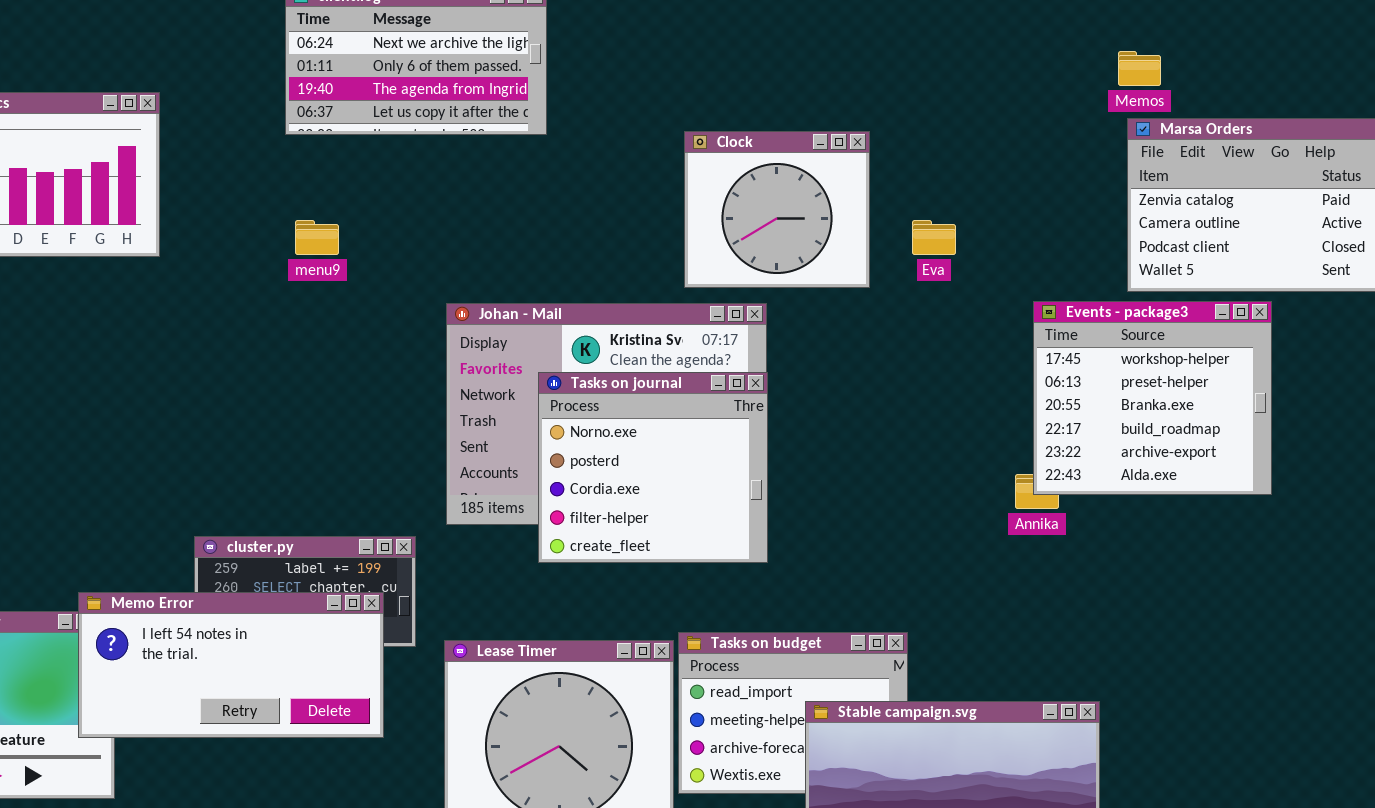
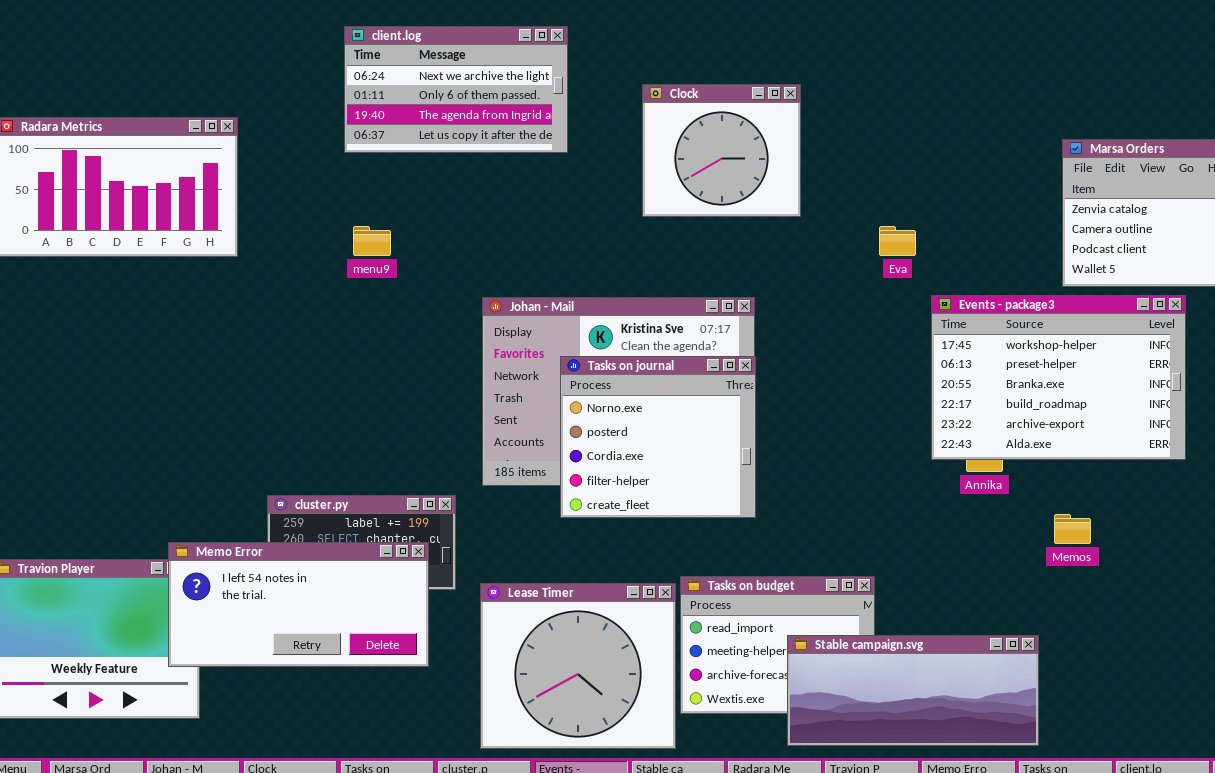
Memos: [1118,51,1161,86] -> [1054,514,1091,544], moved
Clock: [684,131,870,288] -> [642,84,801,217], moved
Events - package3: [1033,301,1272,495] -> [931,295,1186,460], resized

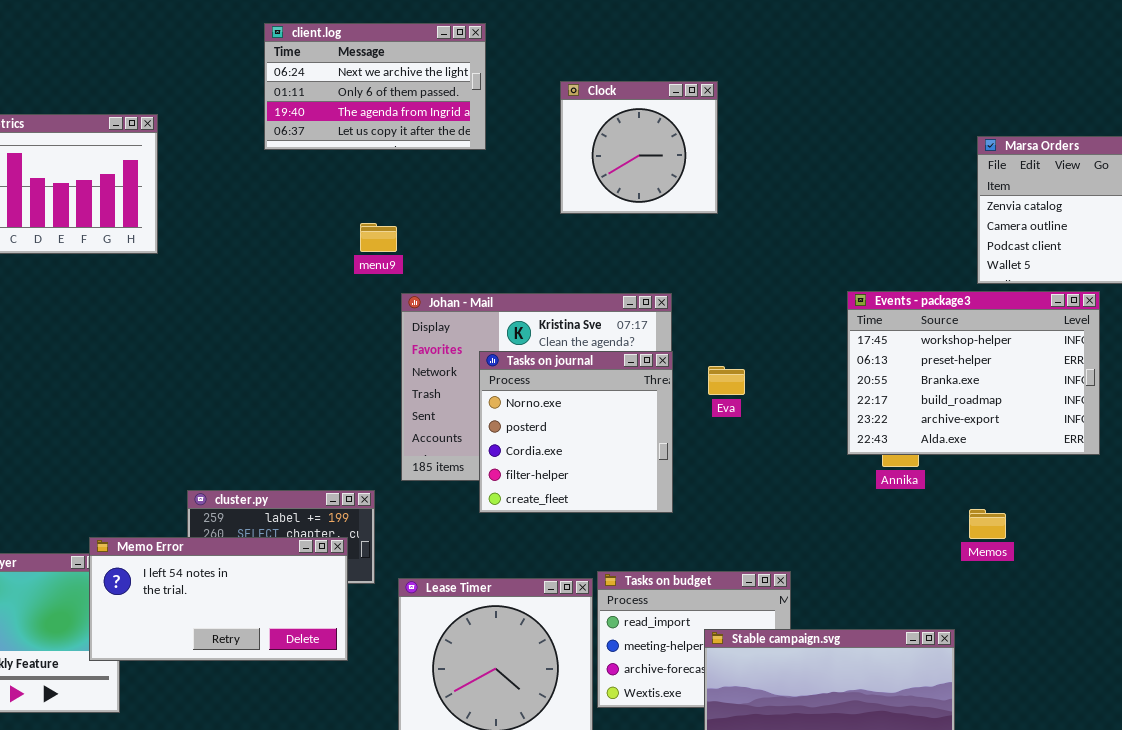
menu9: [353,226,391,256] -> [360,223,397,252], moved
Eva: [879,226,916,256] -> [708,366,745,395], moved

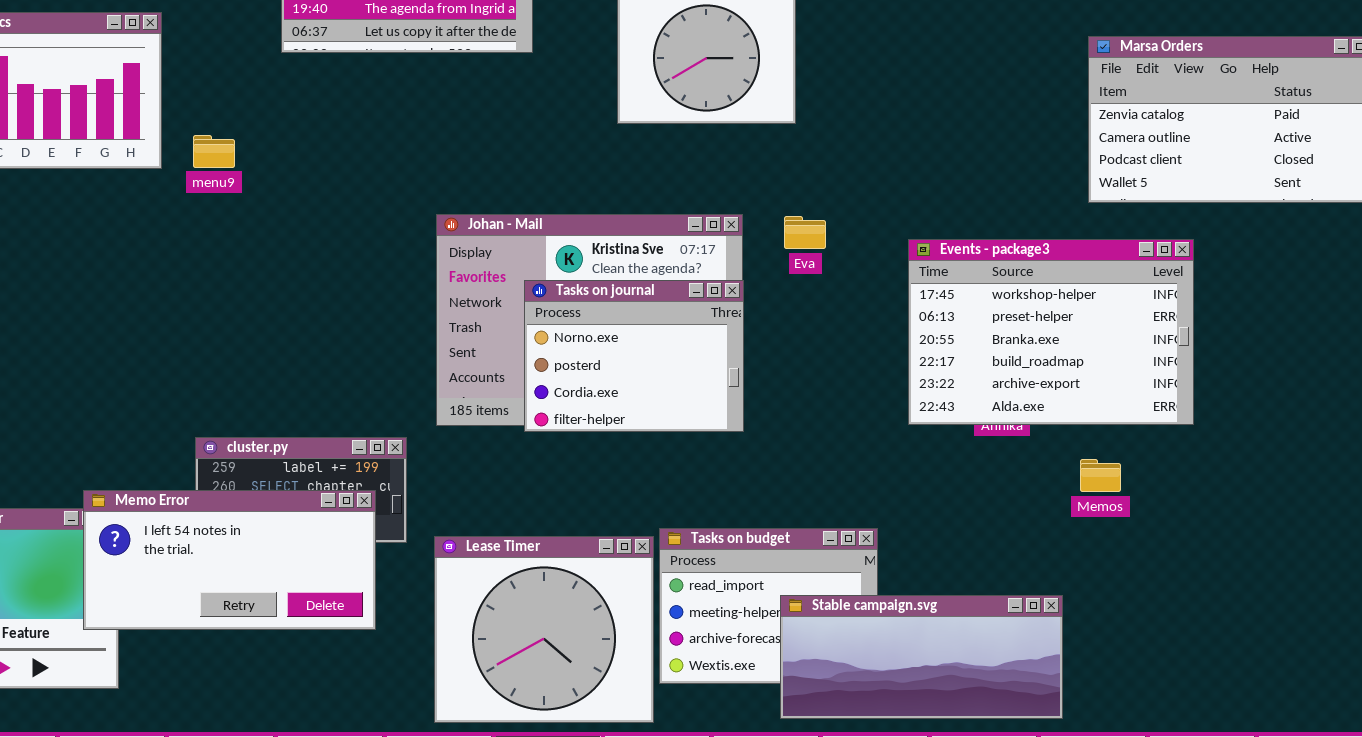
menu9: [360,223,397,252] -> [193,135,235,168], moved
Events - package3: [847,291,1100,455] -> [908,239,1194,425], moved
Tasks on journal: [479,351,673,513] -> [524,280,744,432], resized
Eva: [708,366,745,395] -> [784,216,826,249], moved

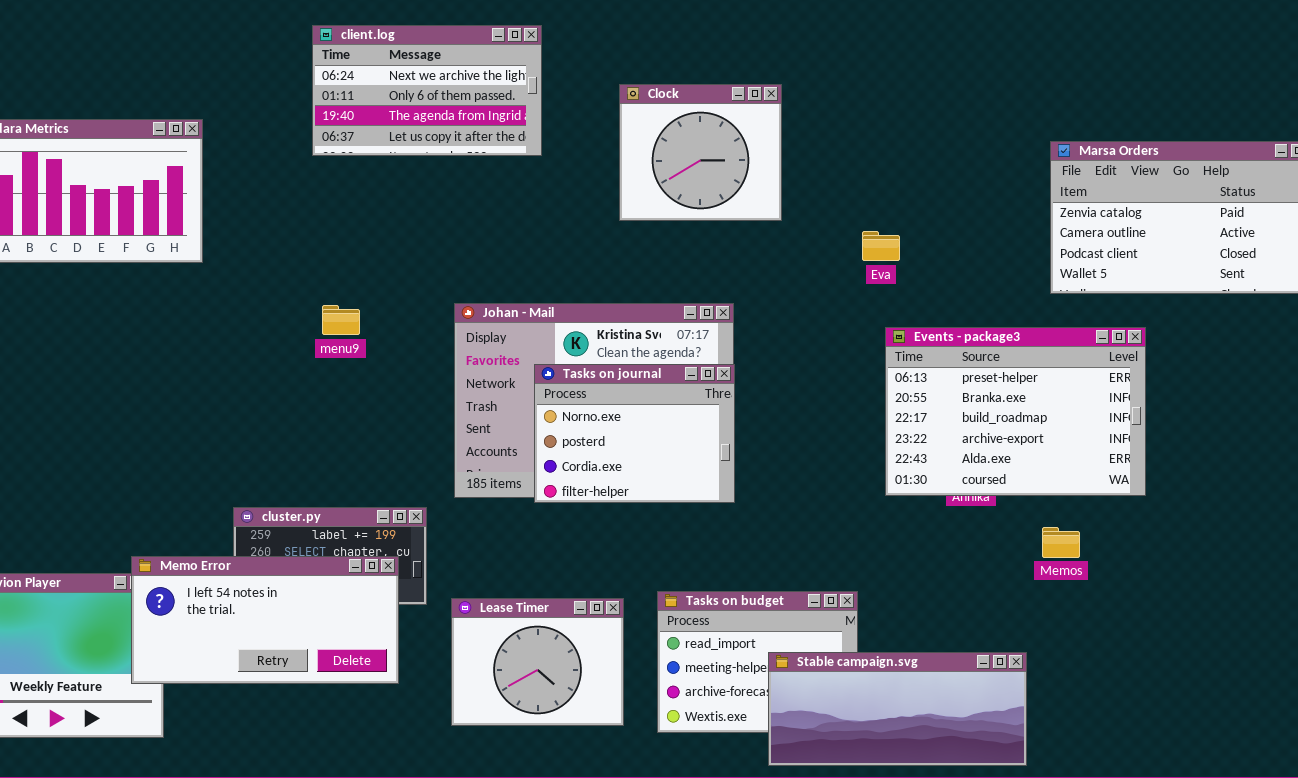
menu9: [193,135,235,168] -> [322,305,360,335], moved
Eva: [784,216,826,249] -> [862,231,900,261], moved
Events - package3: [908,239,1194,425] -> [885,327,1146,496], scrolled down 1 row
Lease Timer: [434,536,654,723] -> [451,598,624,726], resized

